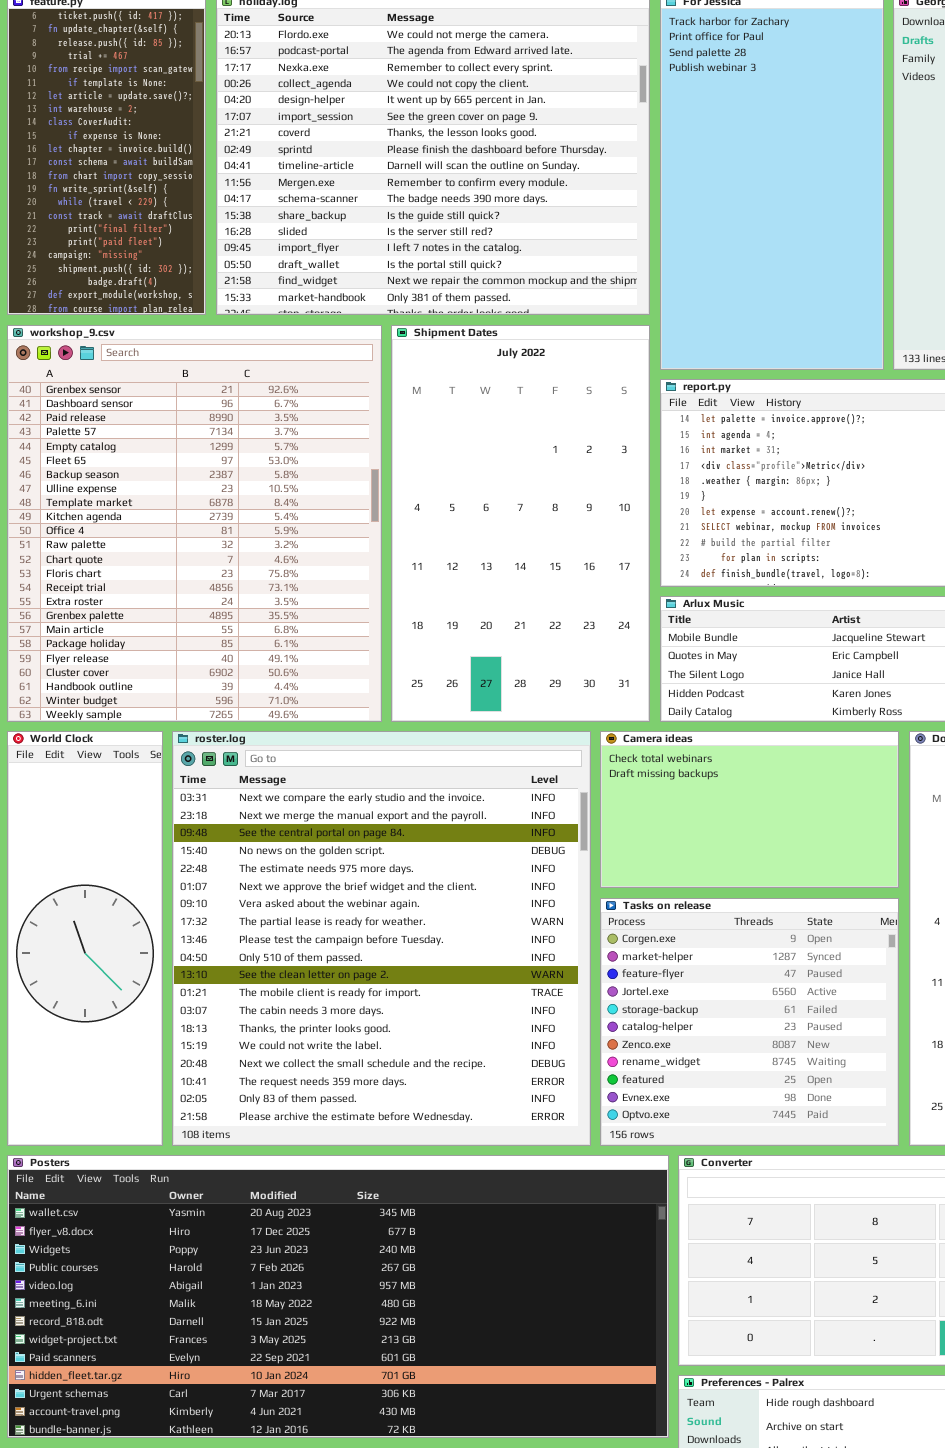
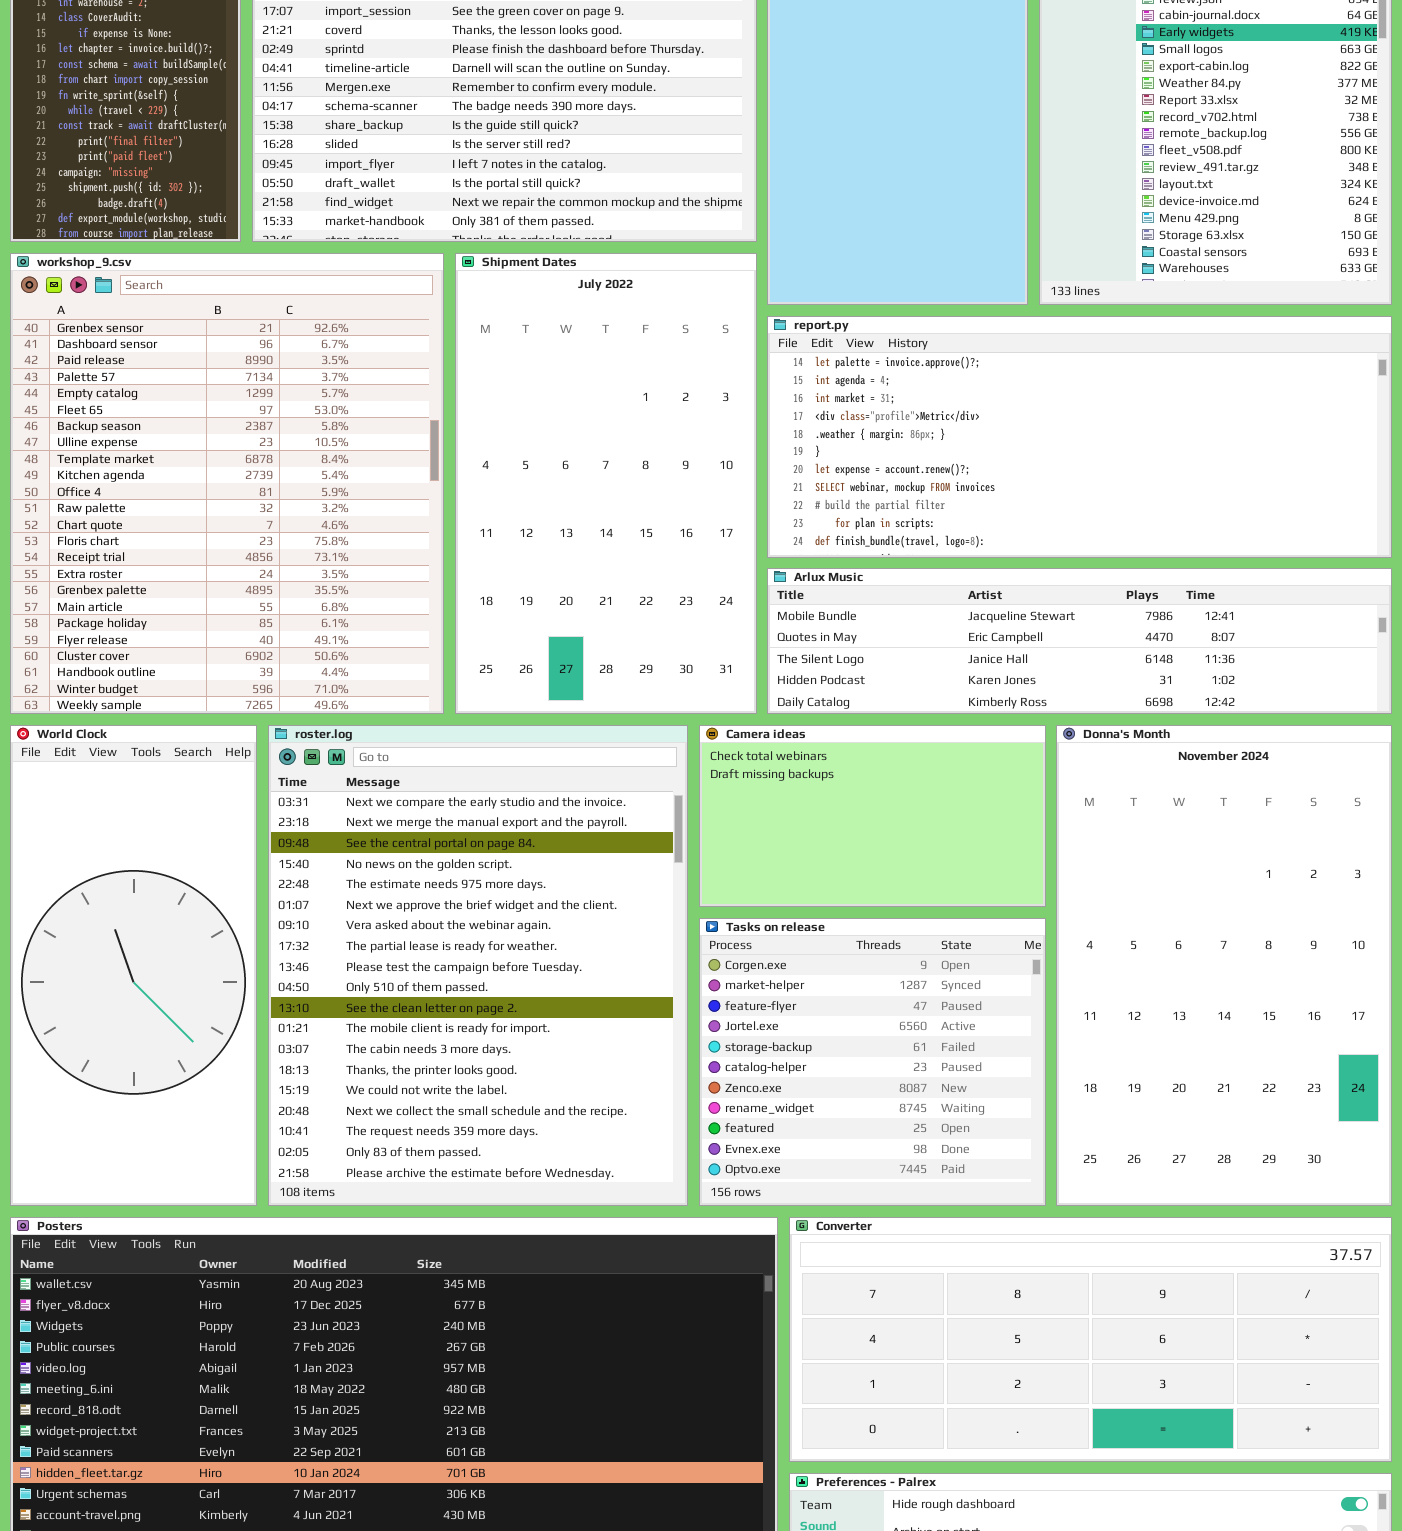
World Clock: [7,731,163,1146] -> [10,725,257,1206], resized
roster.log: [172,731,591,1146] -> [268,725,688,1206], resized

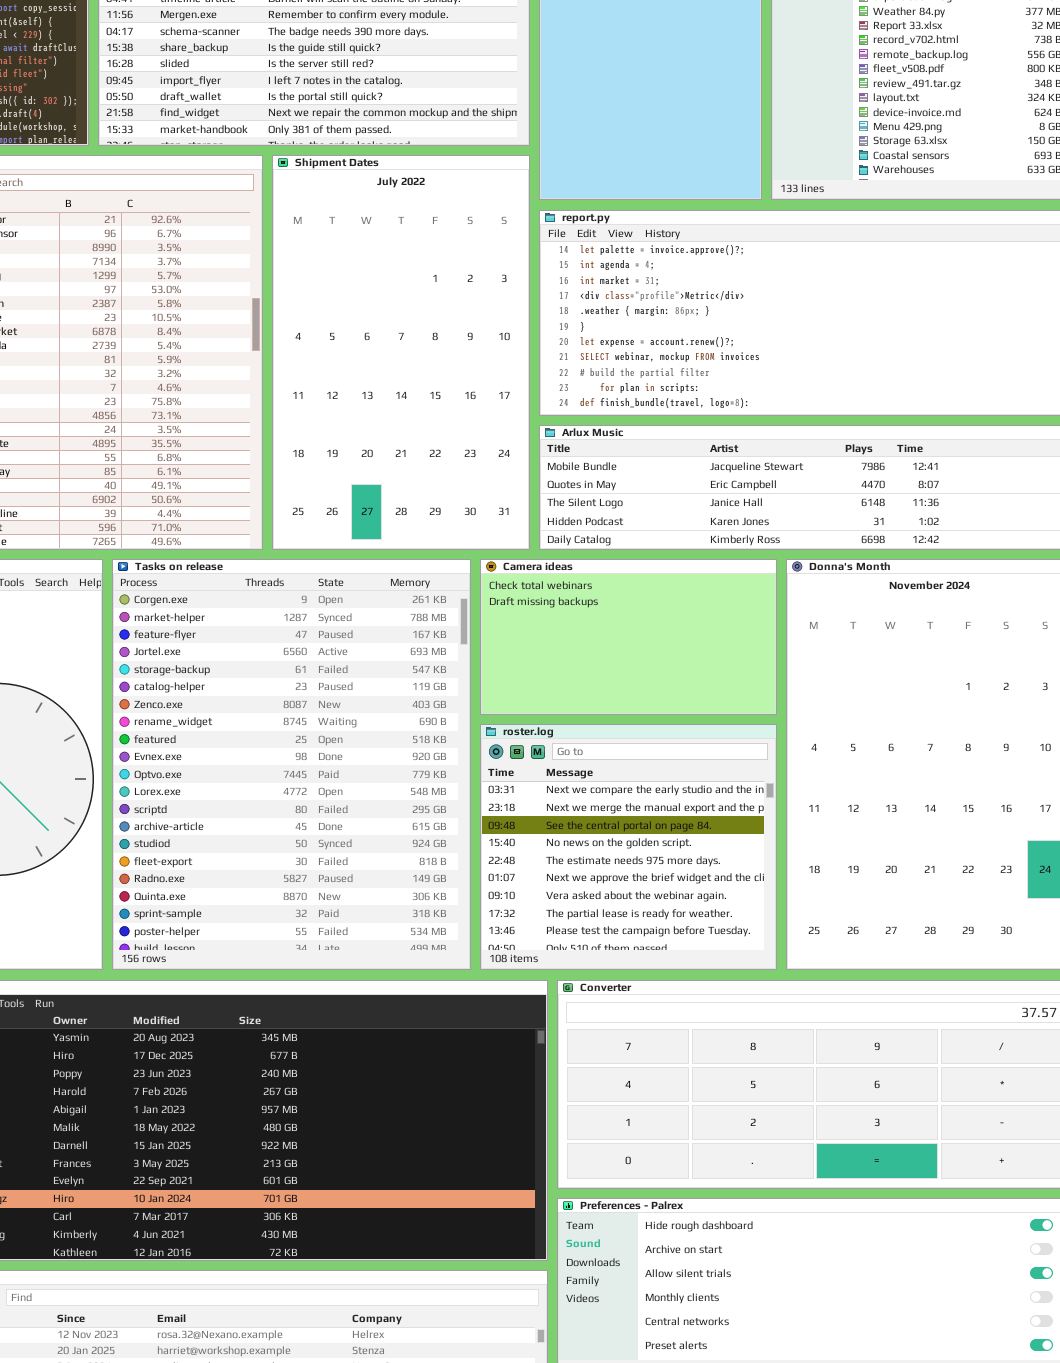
roster.log: [268,725,688,1206] -> [480,724,777,970], moved, resized
Tasks on release: [699,918,1046,1206] -> [112,559,471,970], moved, resized

